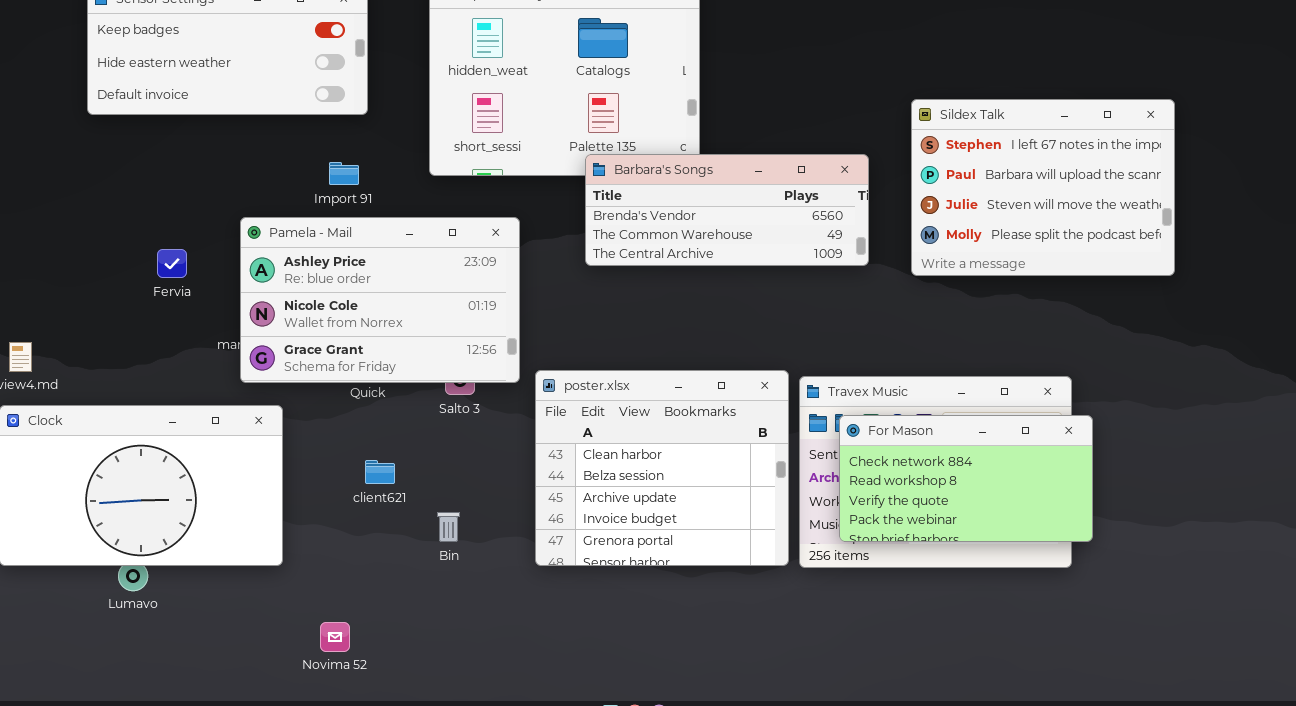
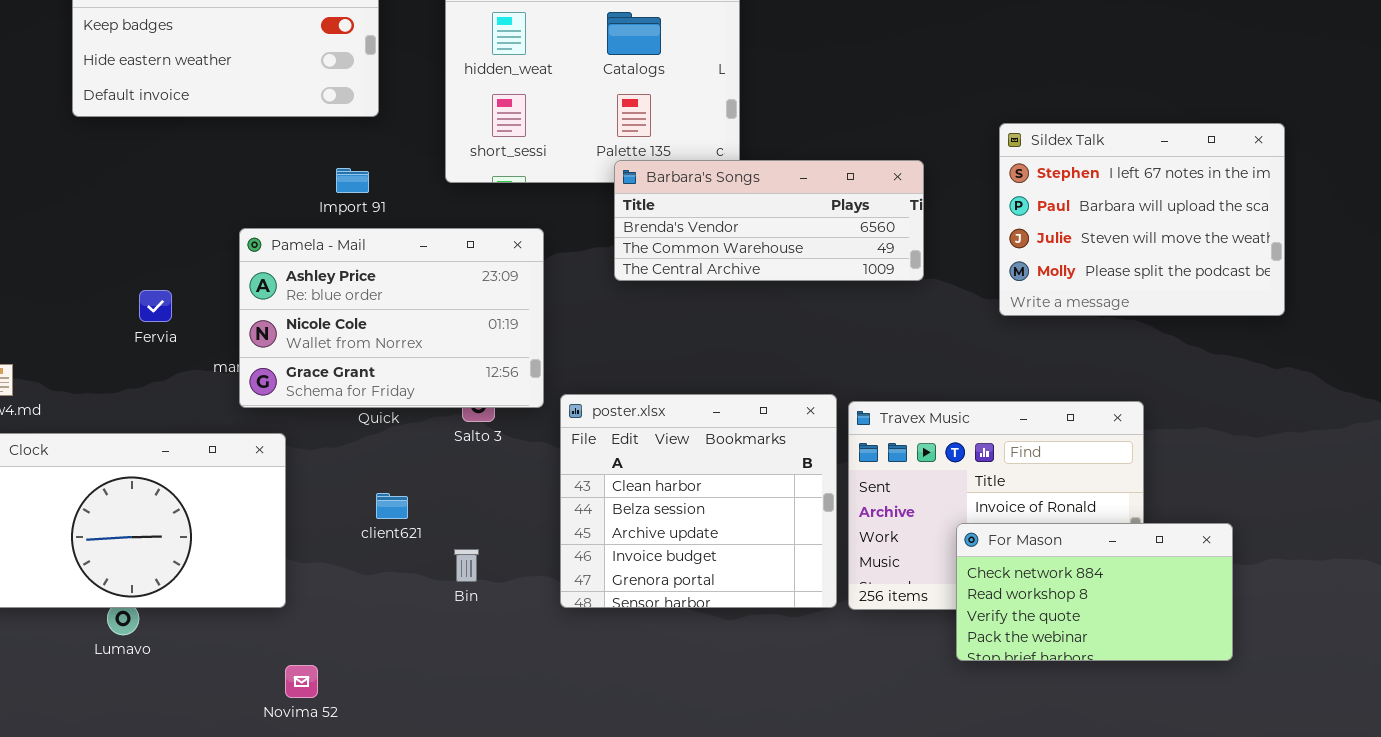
Sildex Talk: [911,99,1175,276] -> [999,123,1285,316], moved
Fervia: [157,249,187,278] -> [139,290,172,322], moved
For Mason: [839,415,1093,542] -> [956,523,1233,661], moved
Novima 52: [320,622,350,652] -> [285,665,318,698], moved

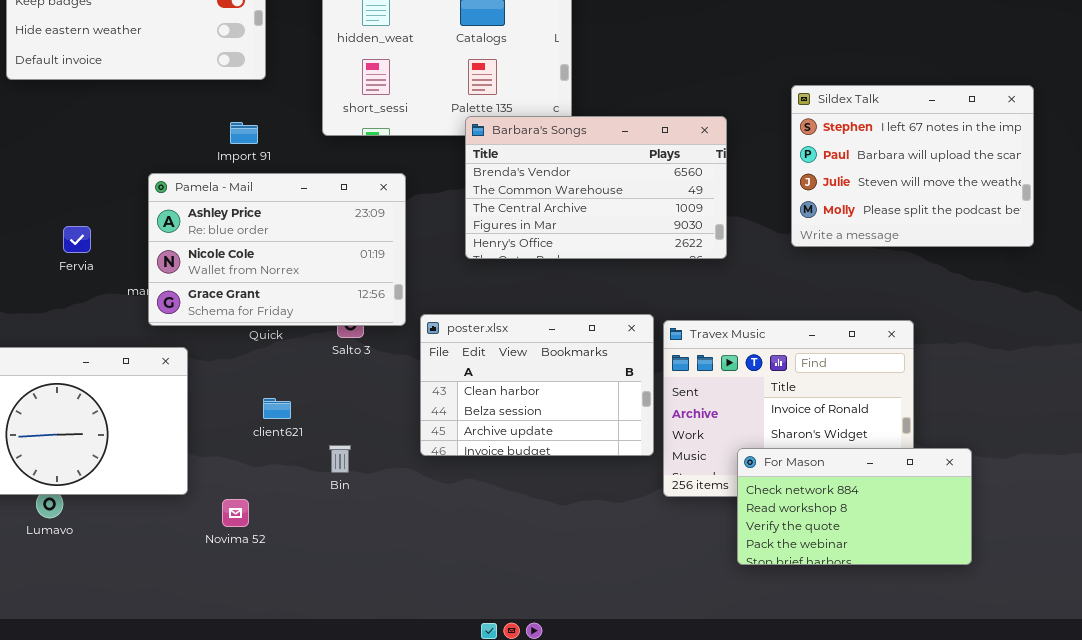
Barbara's Songs: [614,160,924,281] -> [465,116,727,259], resized
poster.xlsx: [560,394,837,608] -> [420,314,654,456], resized
For Mason: [956,523,1233,661] -> [737,448,972,565], moved
Novima 52: [285,665,318,698] -> [222,499,249,527], moved

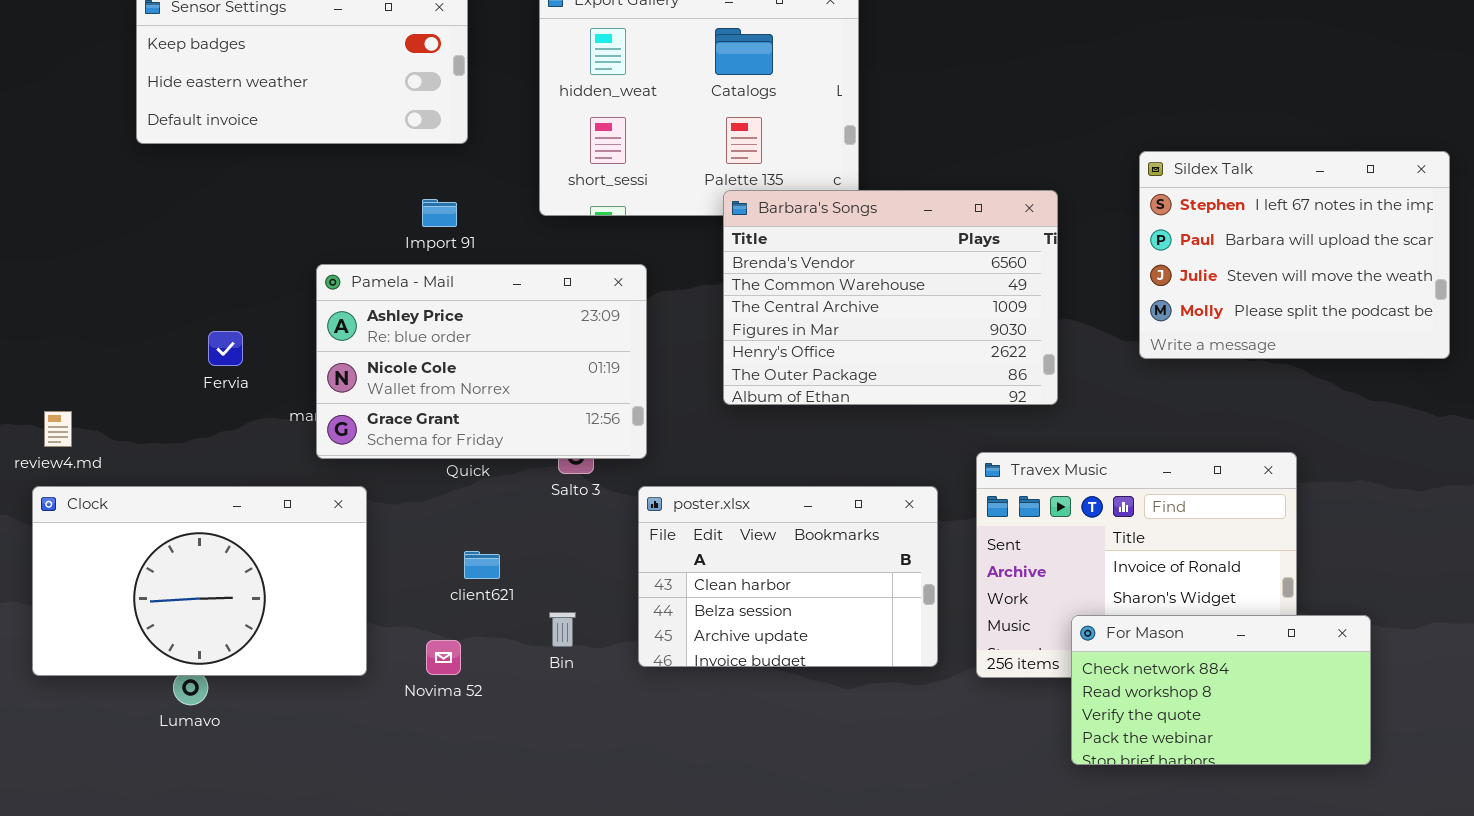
Barbara's Songs: [465,116,727,259] -> [723,190,1058,405], resized
poster.xlsx: [420,314,654,456] -> [638,486,938,667], moved
Novima 52: [222,499,249,527] -> [426,640,461,675], moved

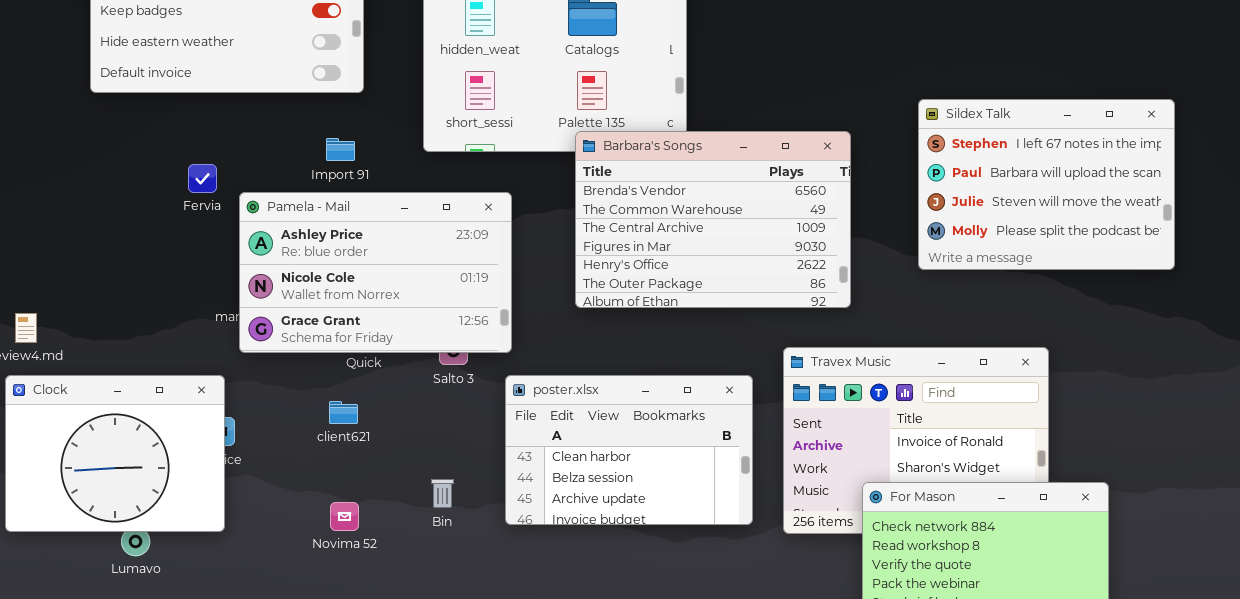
Fervia: [208,331,243,366] -> [188,164,217,193], moved
Clock: [32,486,367,676] -> [5,375,225,532], resized
client621: [464,551,500,579] -> [329,401,358,424], moved

